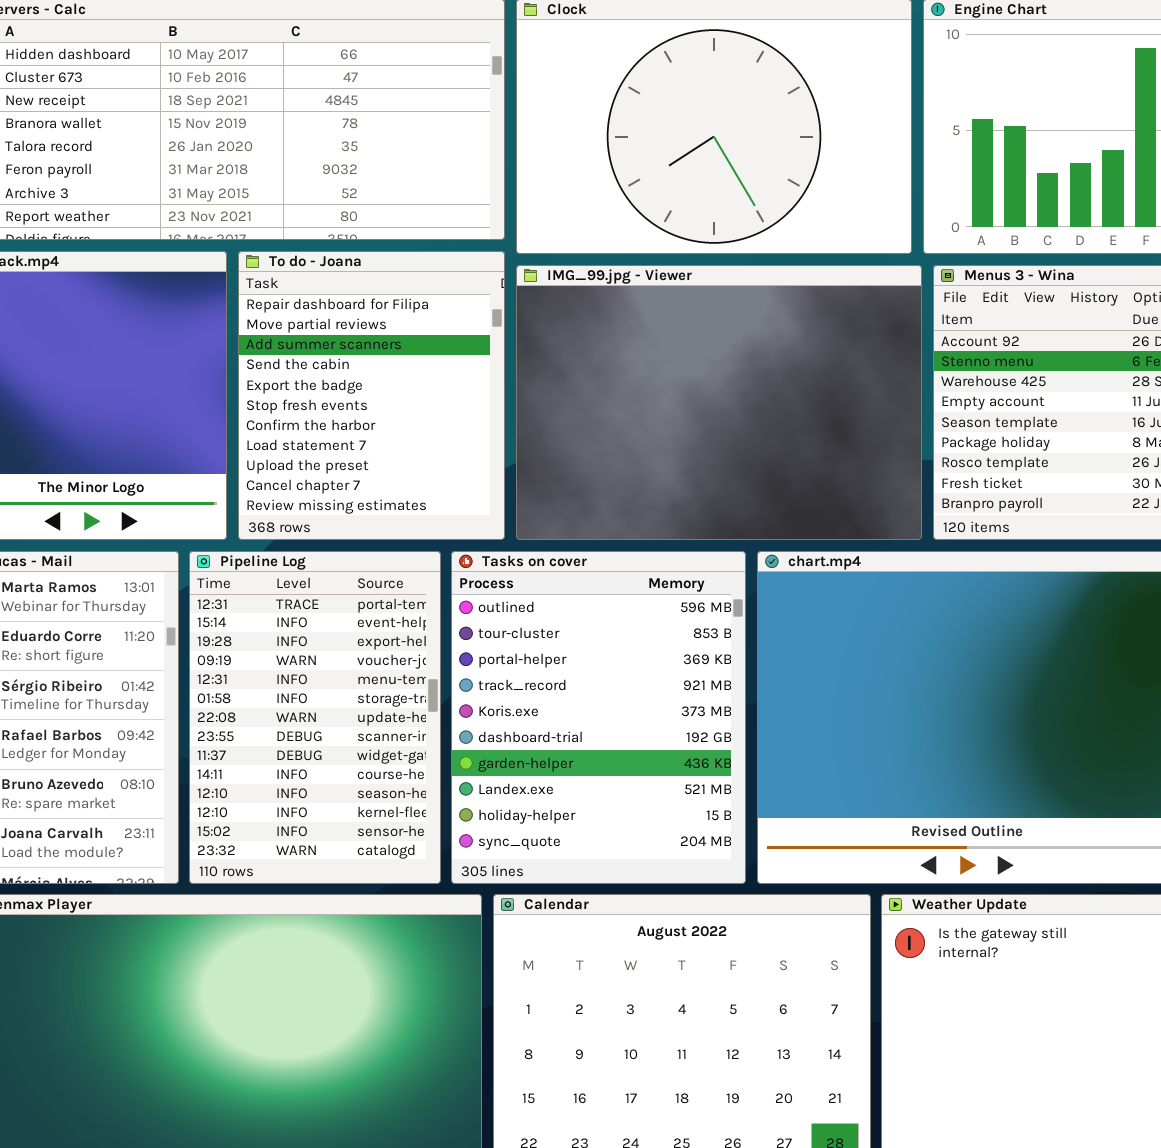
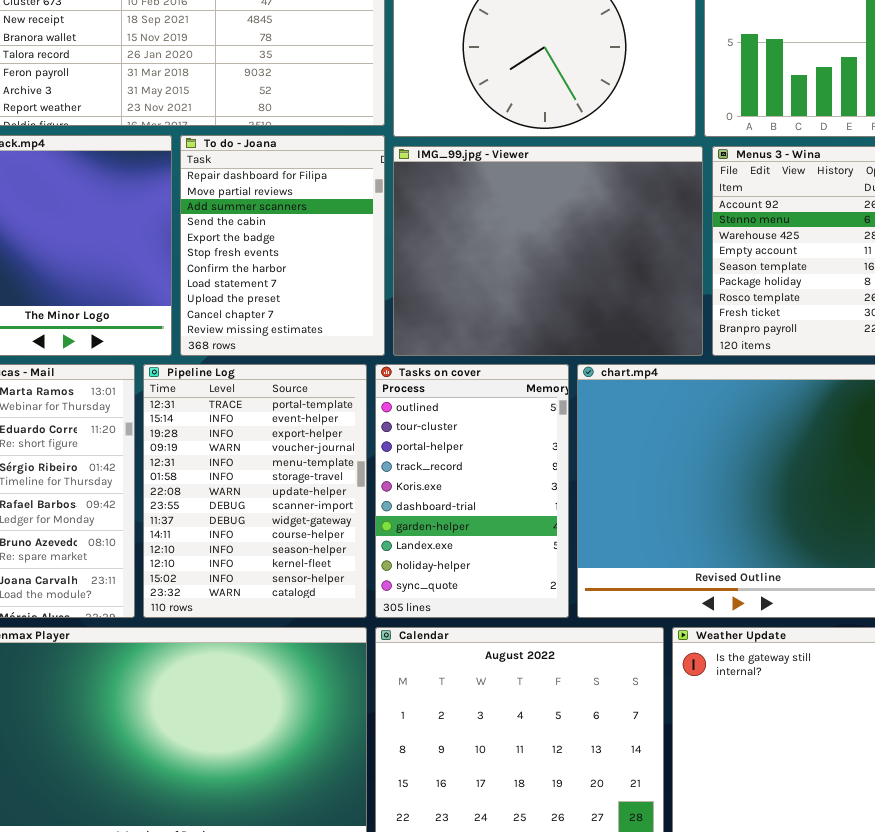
Pipeline Log: [189,551,441,884] -> [143,364,367,618], resized
Tasks on cover: [451,551,746,884] -> [375,364,569,618], resized

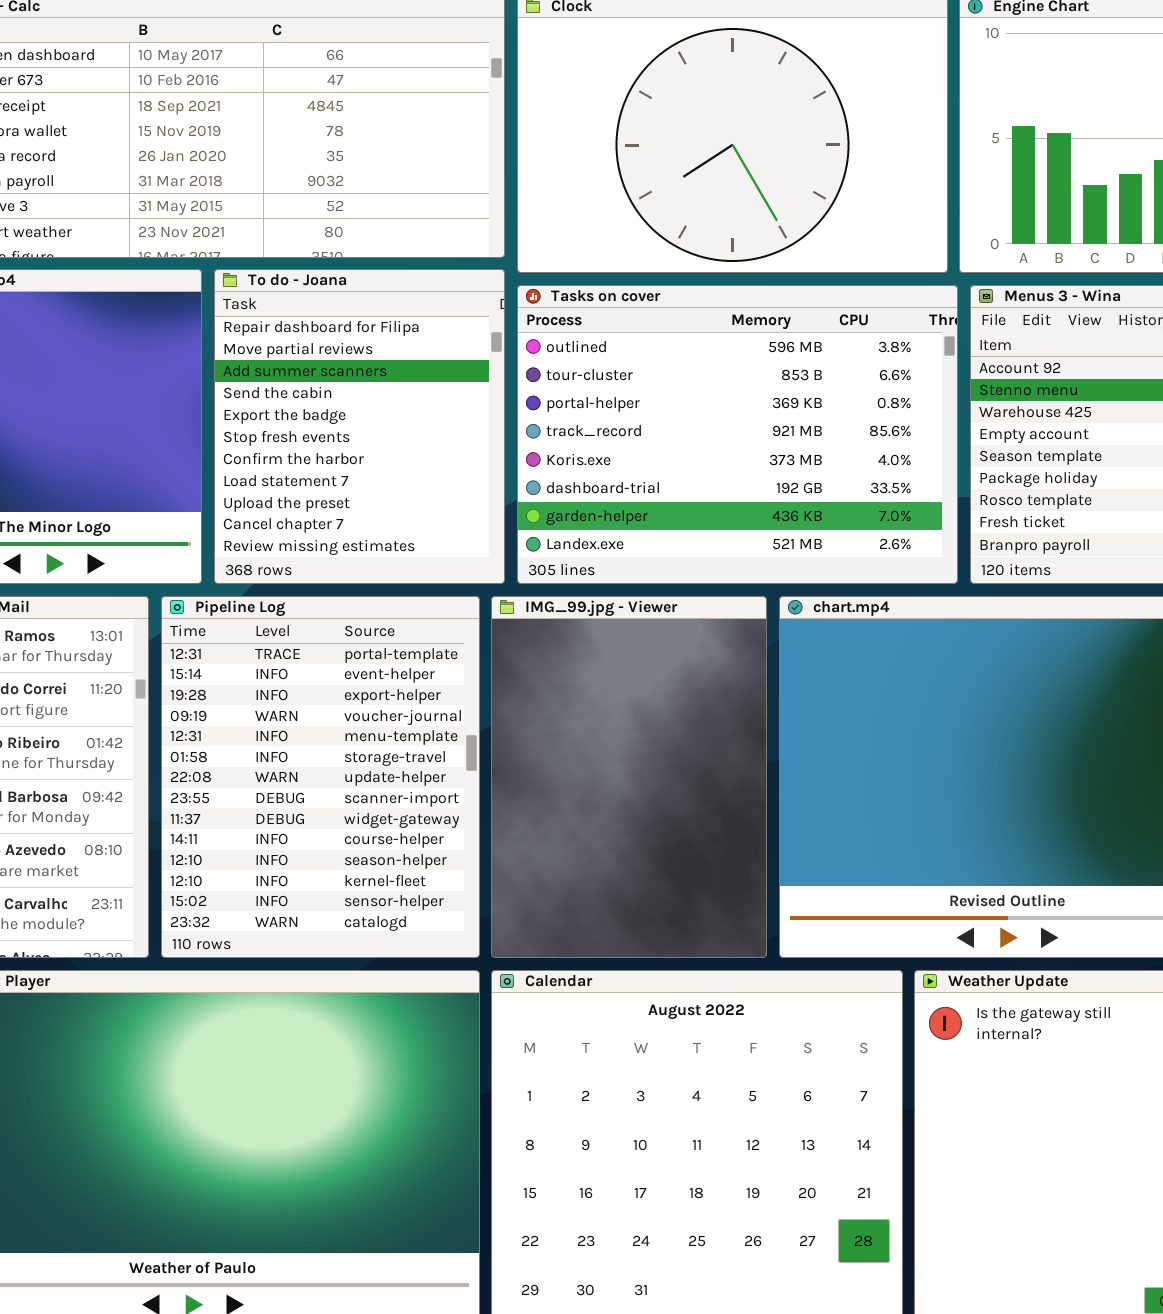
IMG_99.jpg - Viewer: [393,146,703,356] -> [491,596,767,958], moved, resized
Tasks on cover: [375,364,569,618] -> [517,285,958,584], moved, resized

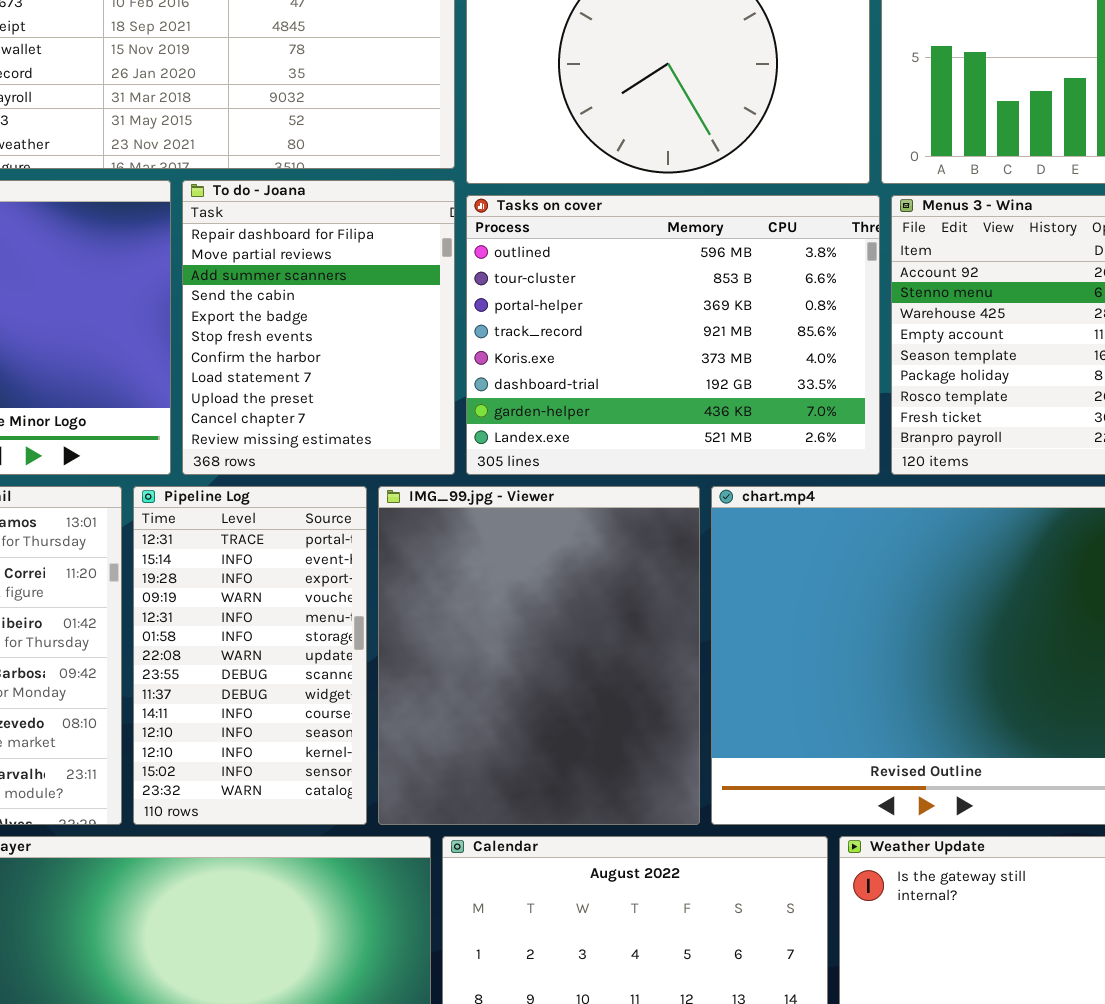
Pipeline Log: [161,596,480,958] -> [133,486,367,825], resized
IMG_99.jpg - Viewer: [491,596,767,958] -> [378,486,700,825], resized

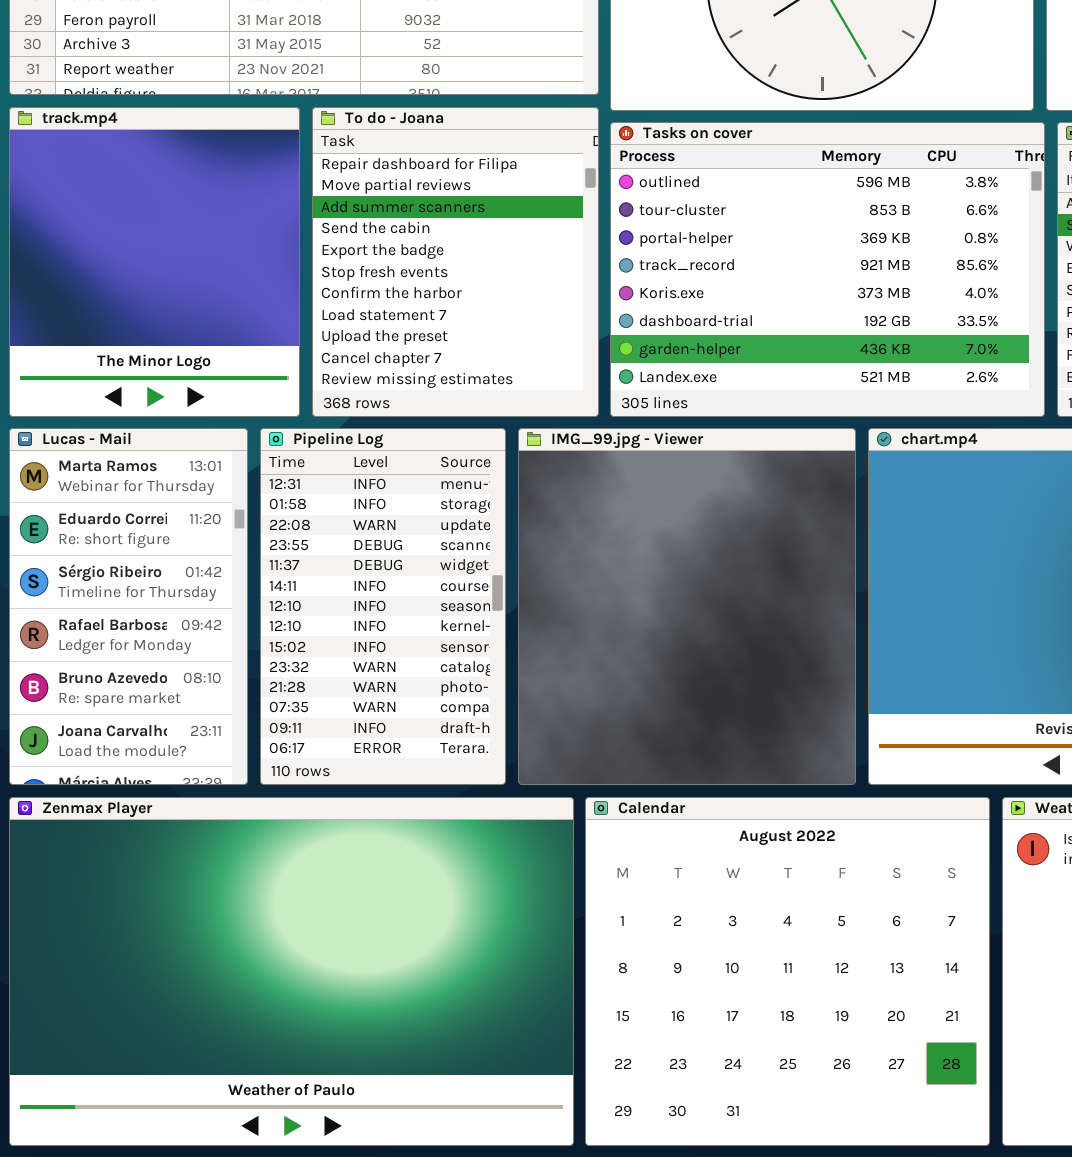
Pipeline Log: [133,486,367,825] -> [260,428,506,785], scrolled down 4 rows

